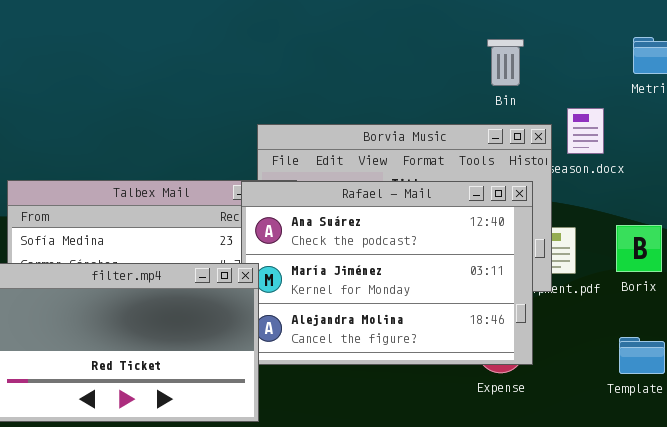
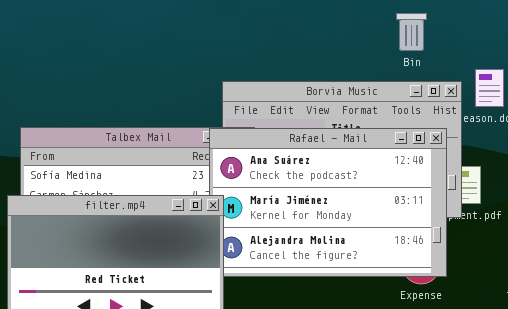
Bin: [487,39,524,86] -> [396,13,427,51], moved

